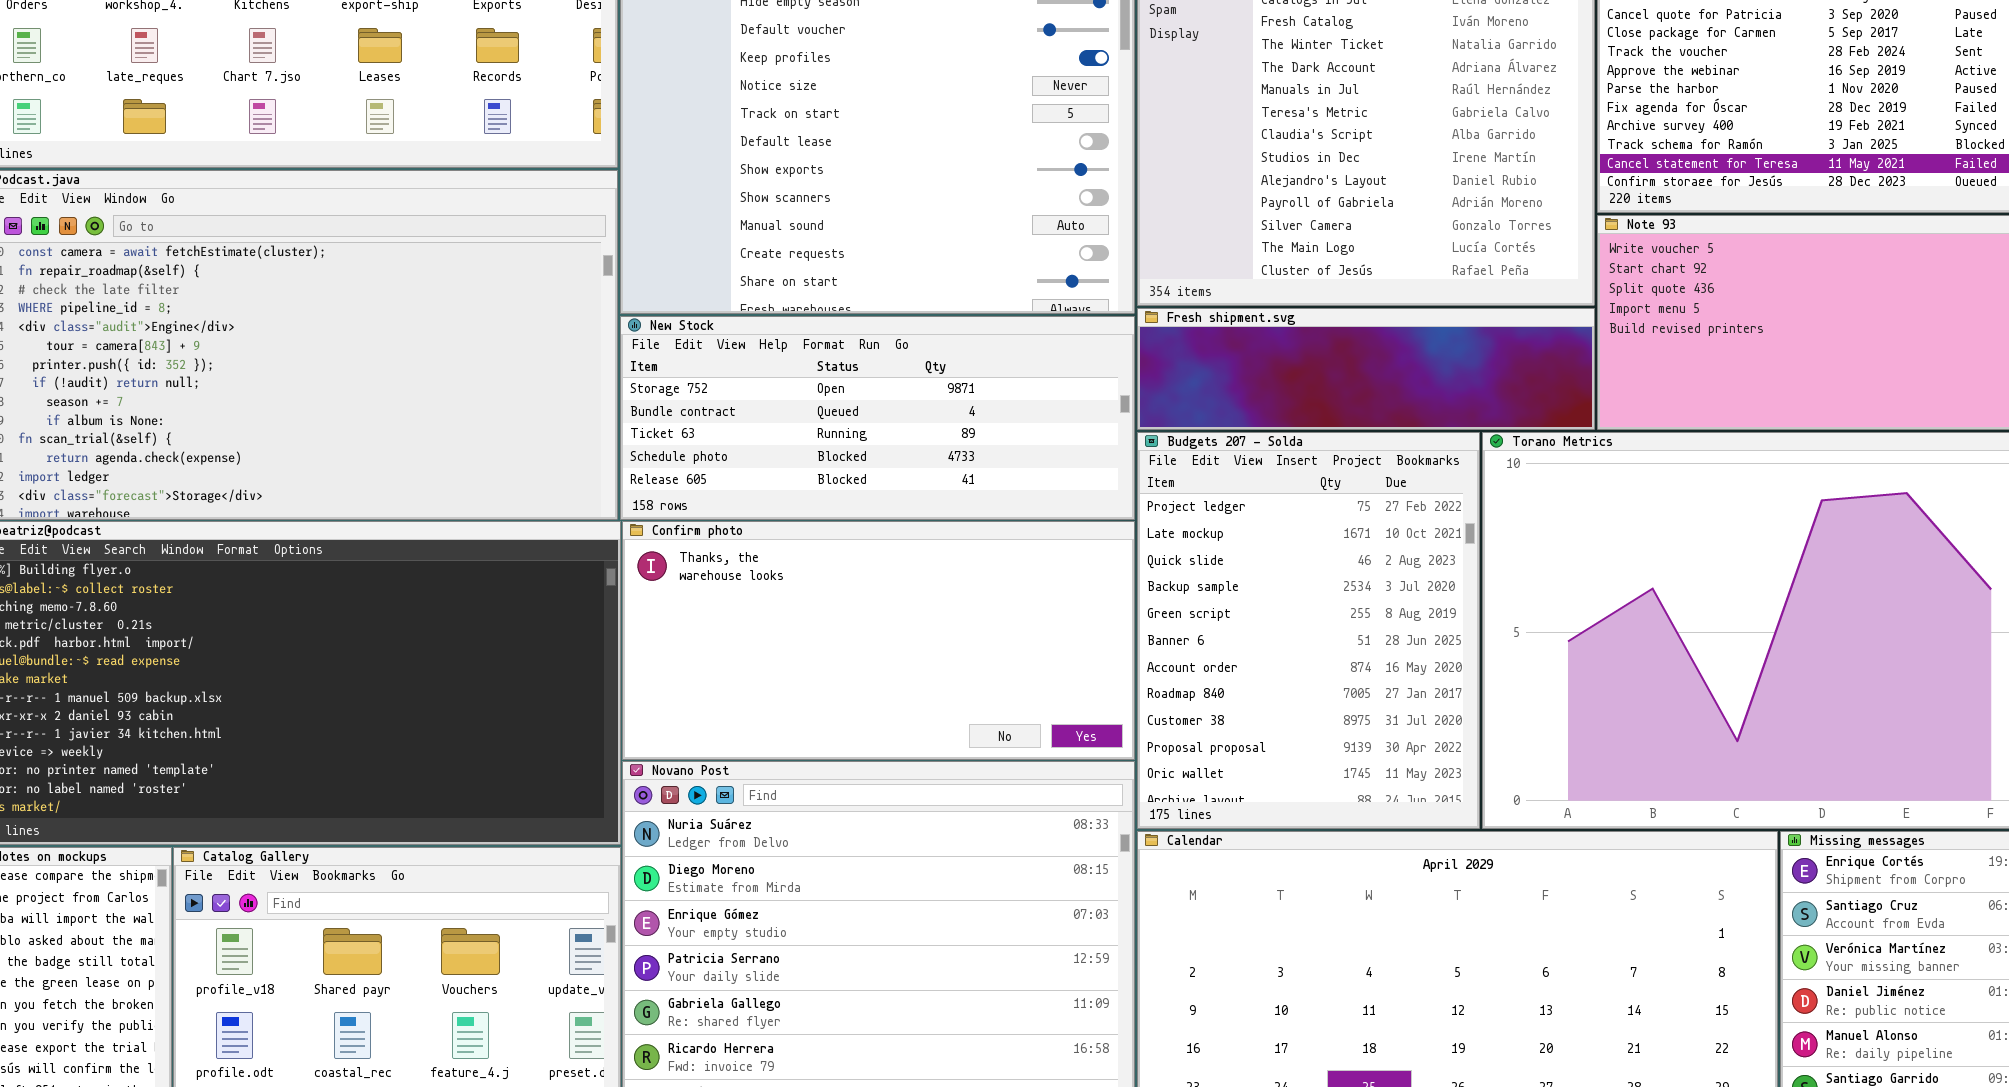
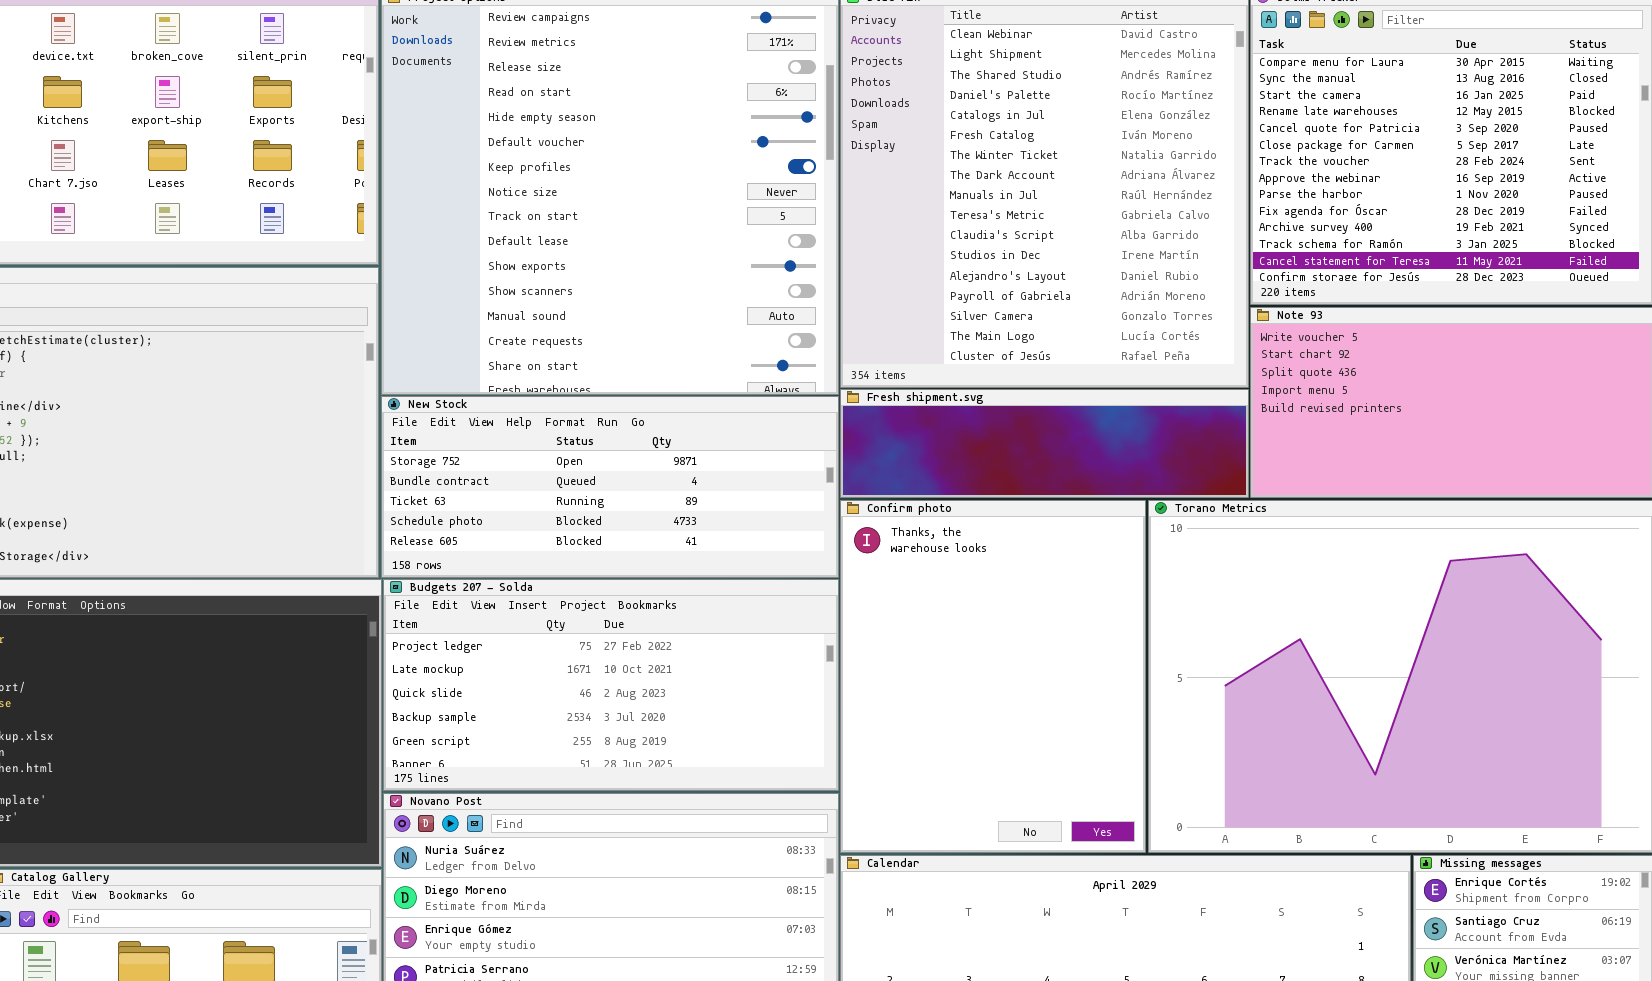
Budgets 207 - Solda: [1137,432,1480,829] -> [383,579,839,791], moved, resized
Confirm photo: [622,521,1135,760] -> [840,500,1146,853], moved, resized

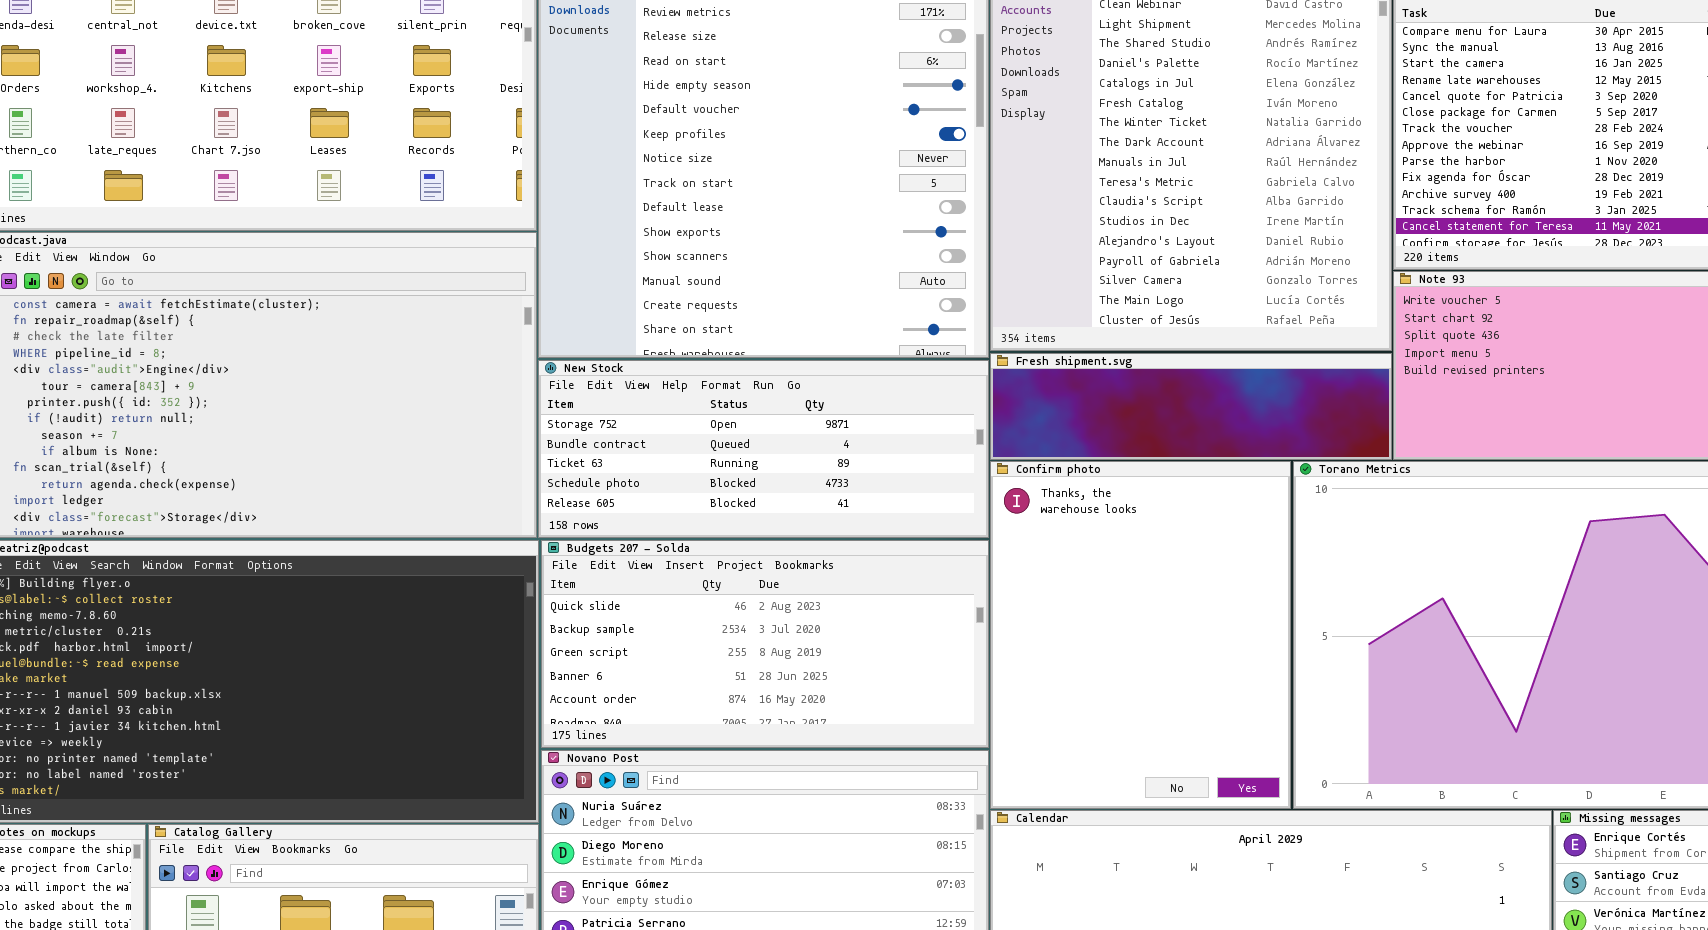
Budgets 207 - Solda: [383,579,839,791] -> [541,540,989,748], scrolled down 2 rows

